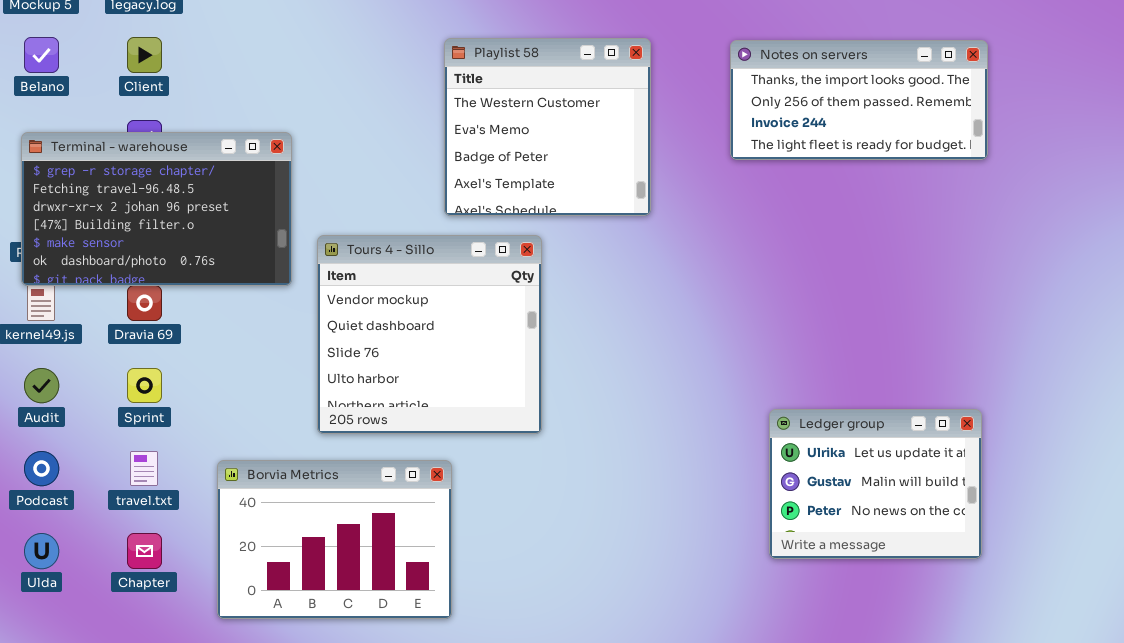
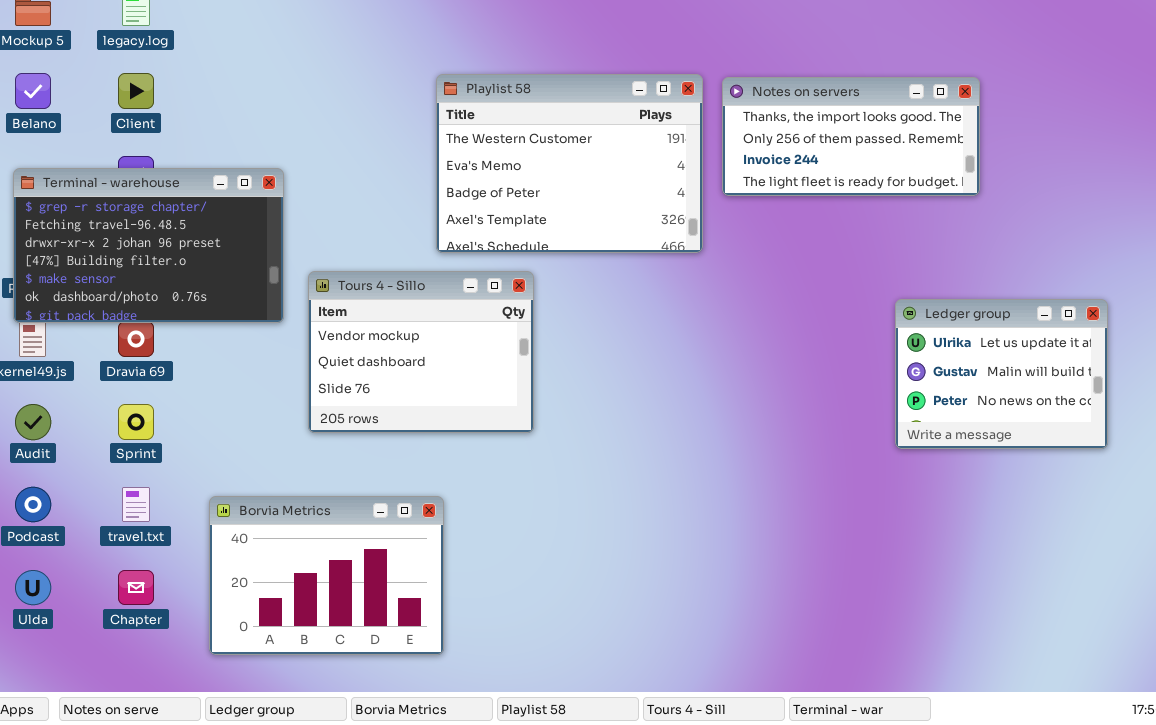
Playlist 58: [444,38,651,216] -> [436,74,703,253], resized
Tours 4 - Sillo: [317,235,542,434] -> [308,271,534,433], resized
Ledger group: [769,409,982,559] -> [895,299,1108,449], moved

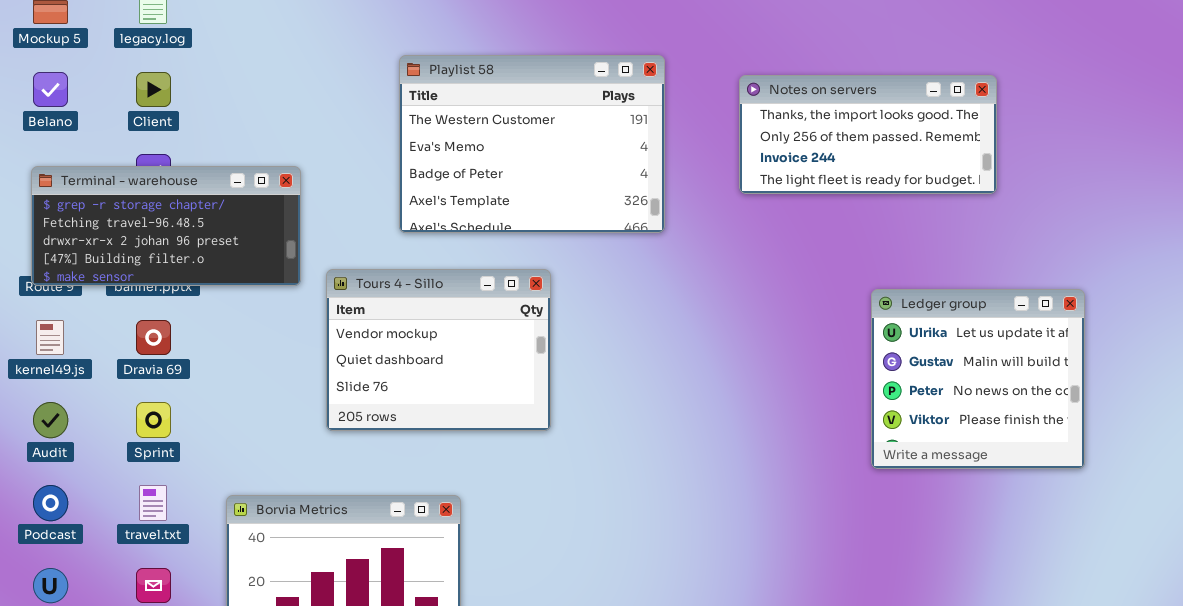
Playlist 58: [436,74,703,253] -> [399,55,665,233], moved
Terminal - warehouse: [13,168,284,323] -> [31,166,301,286], resized
Ledger group: [895,299,1108,449] -> [871,289,1085,469], moved, resized

